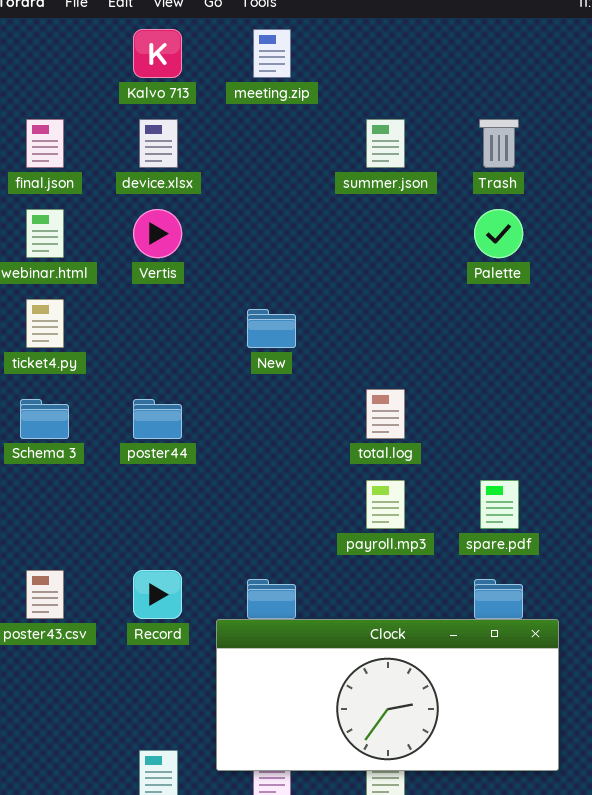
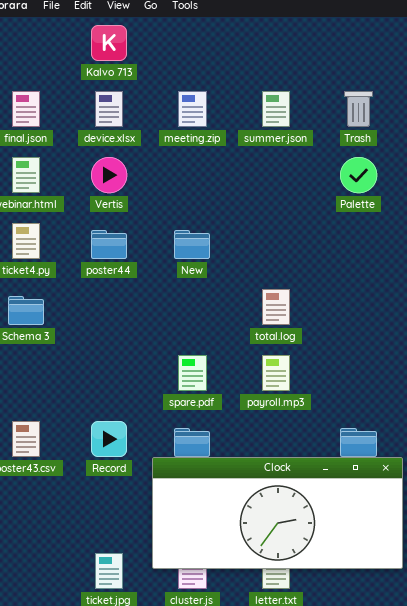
meeting.zip: [253,29,291,78] -> [178,91,207,127], moved
poster44: [133,399,182,439] -> [91,230,127,259], moved
spare.pdf: [480,480,519,529] -> [178,355,207,391], moved

